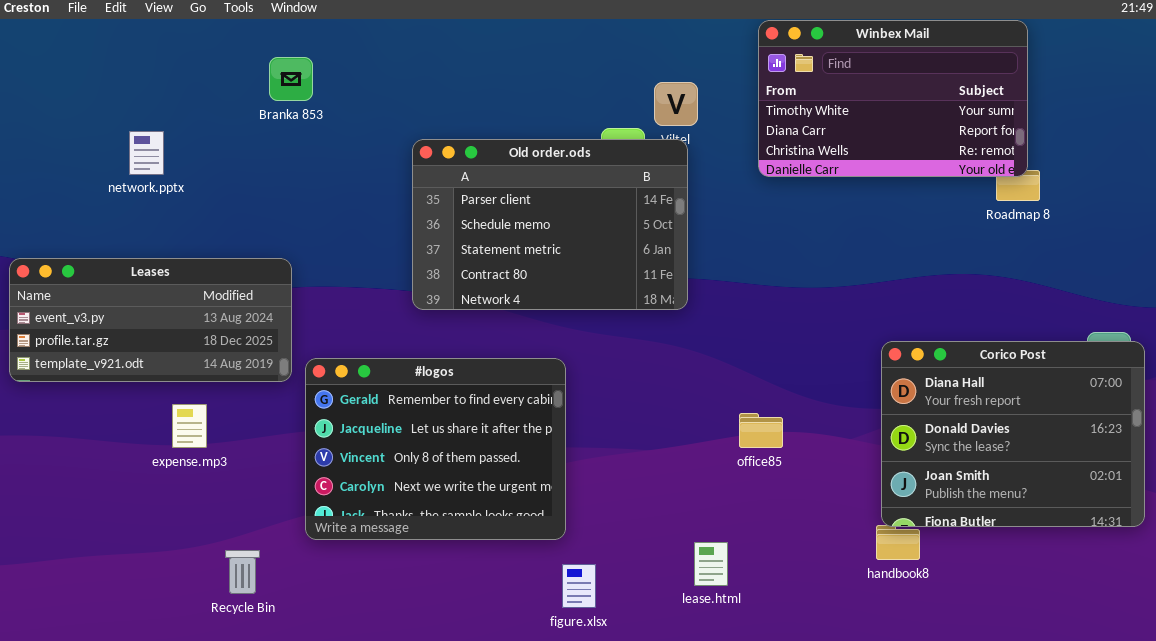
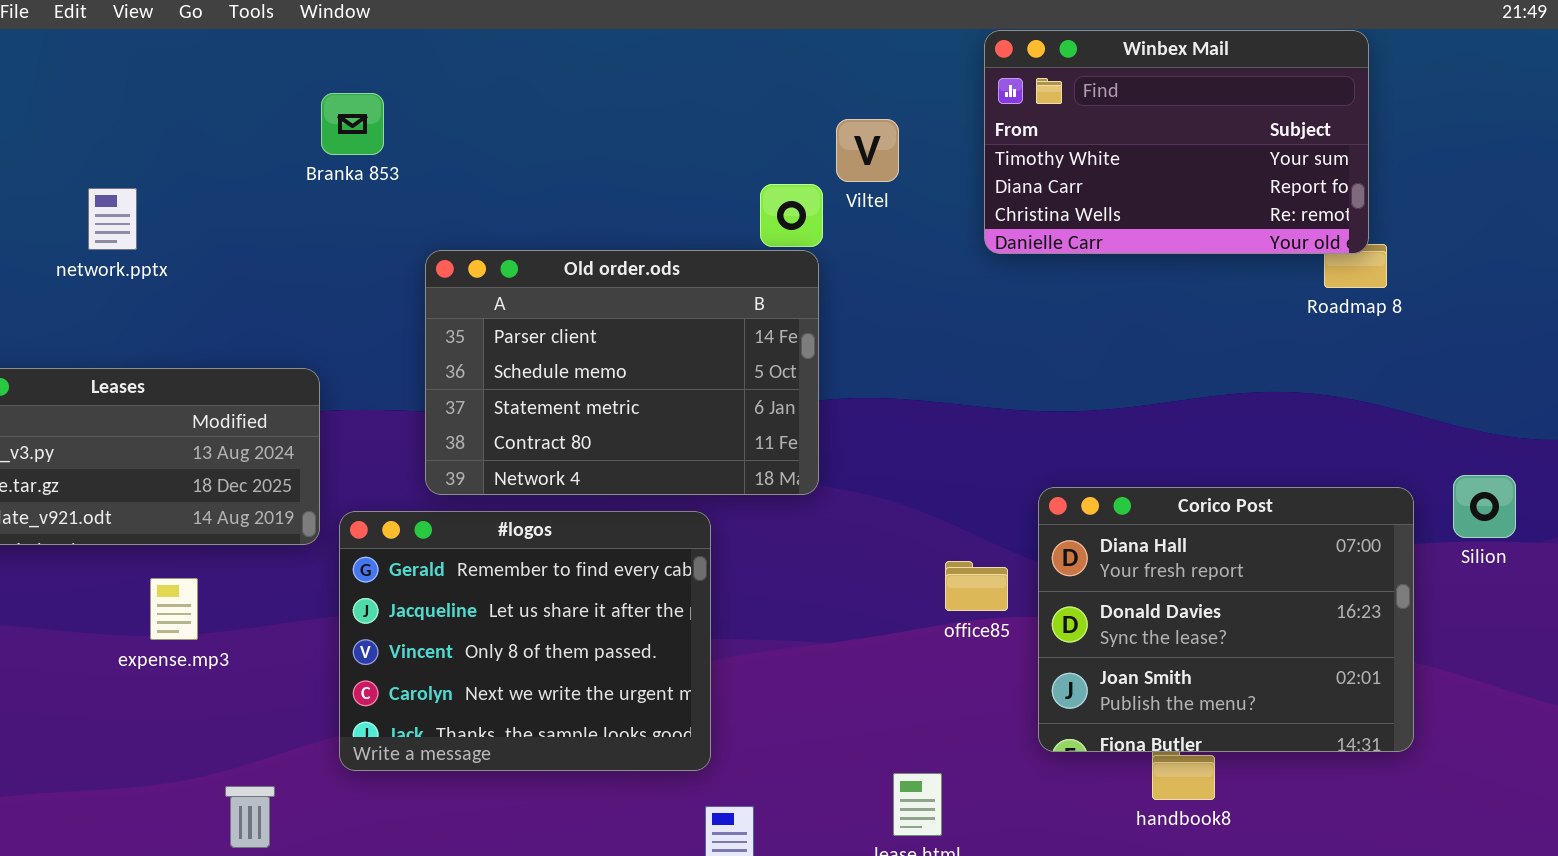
Branka 853: [269,57,313,101] -> [321,93,384,155], moved
Old order.ods: [412,139,688,310] -> [425,250,819,495], moved
Corico Post: [881,341,1145,527] -> [1038,487,1414,752], moved
office85: [739,413,783,448] -> [945,561,1008,611], moved

